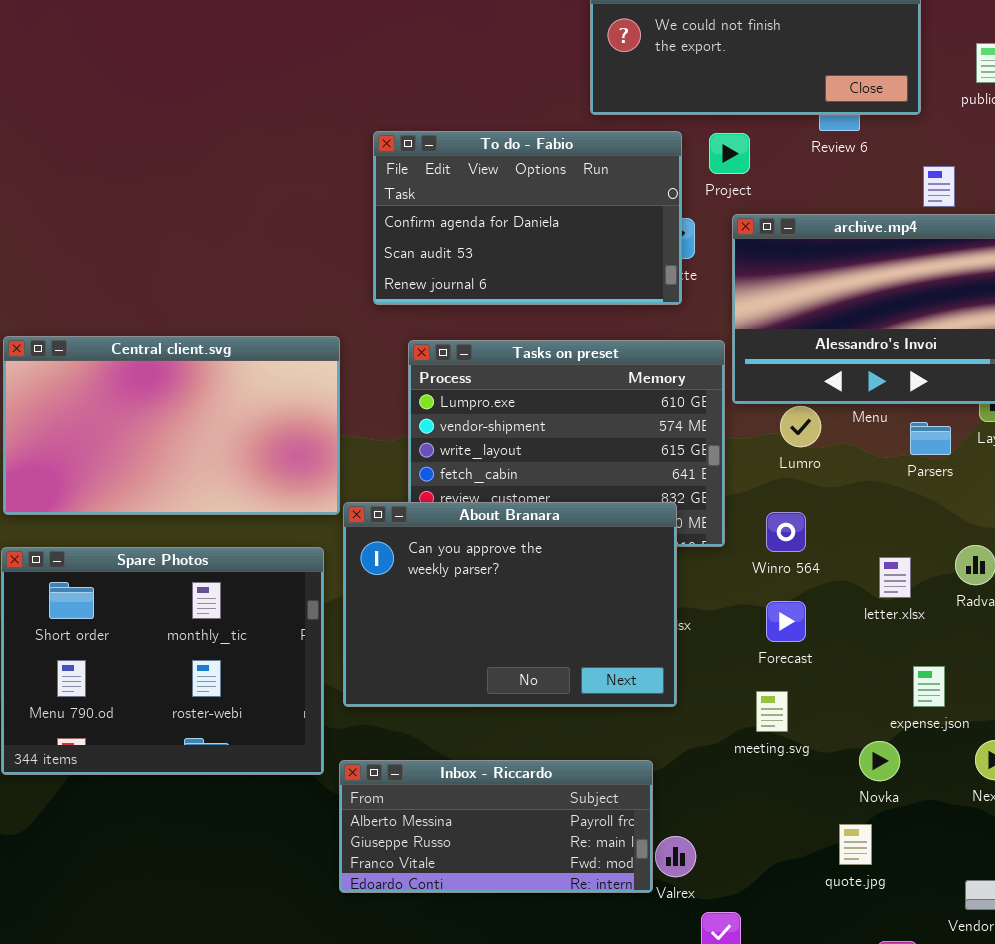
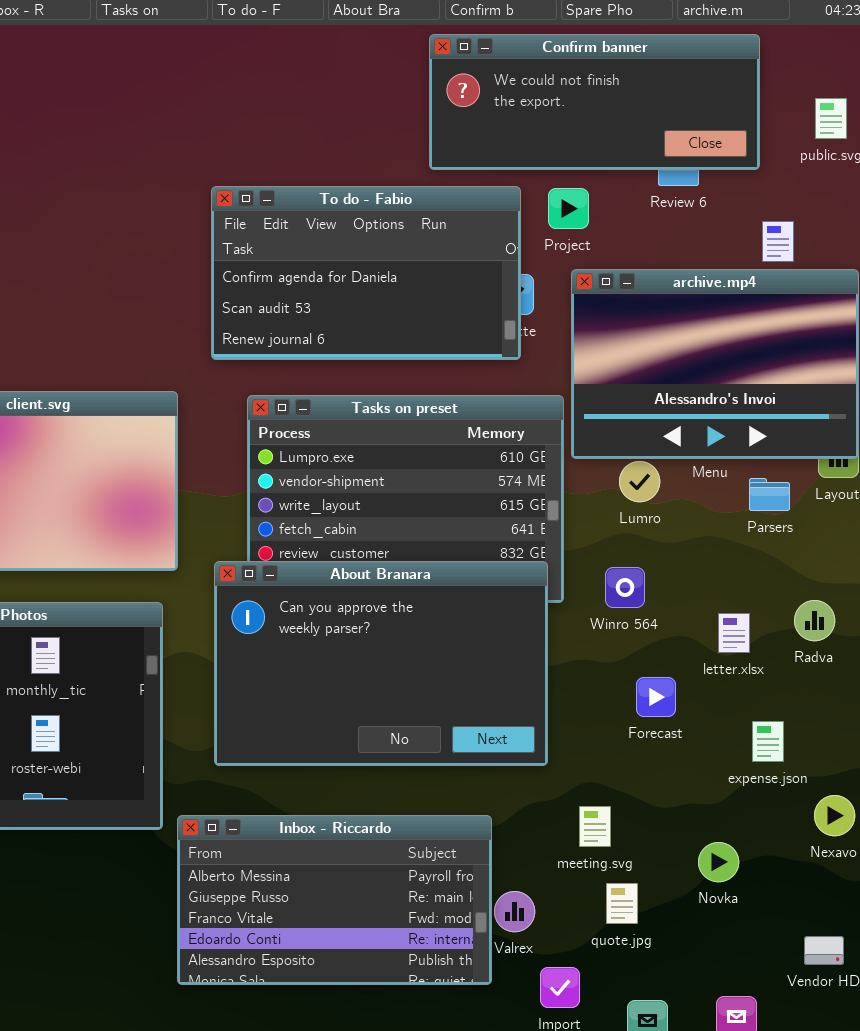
About Branara: [343,502,677,707] -> [214,561,548,766], moved
Forecast: [766,601,806,642] -> [636,677,676,717], moved
meeting.svg: [756,691,788,732] -> [579,806,611,847], moved
Novka: [859,741,900,781] -> [698,842,739,882], moved
Inbox - Riccardo: [339,760,653,893] -> [177,815,492,985], resized
quote.jpg: [839,824,872,865] -> [606,883,638,924], moved

